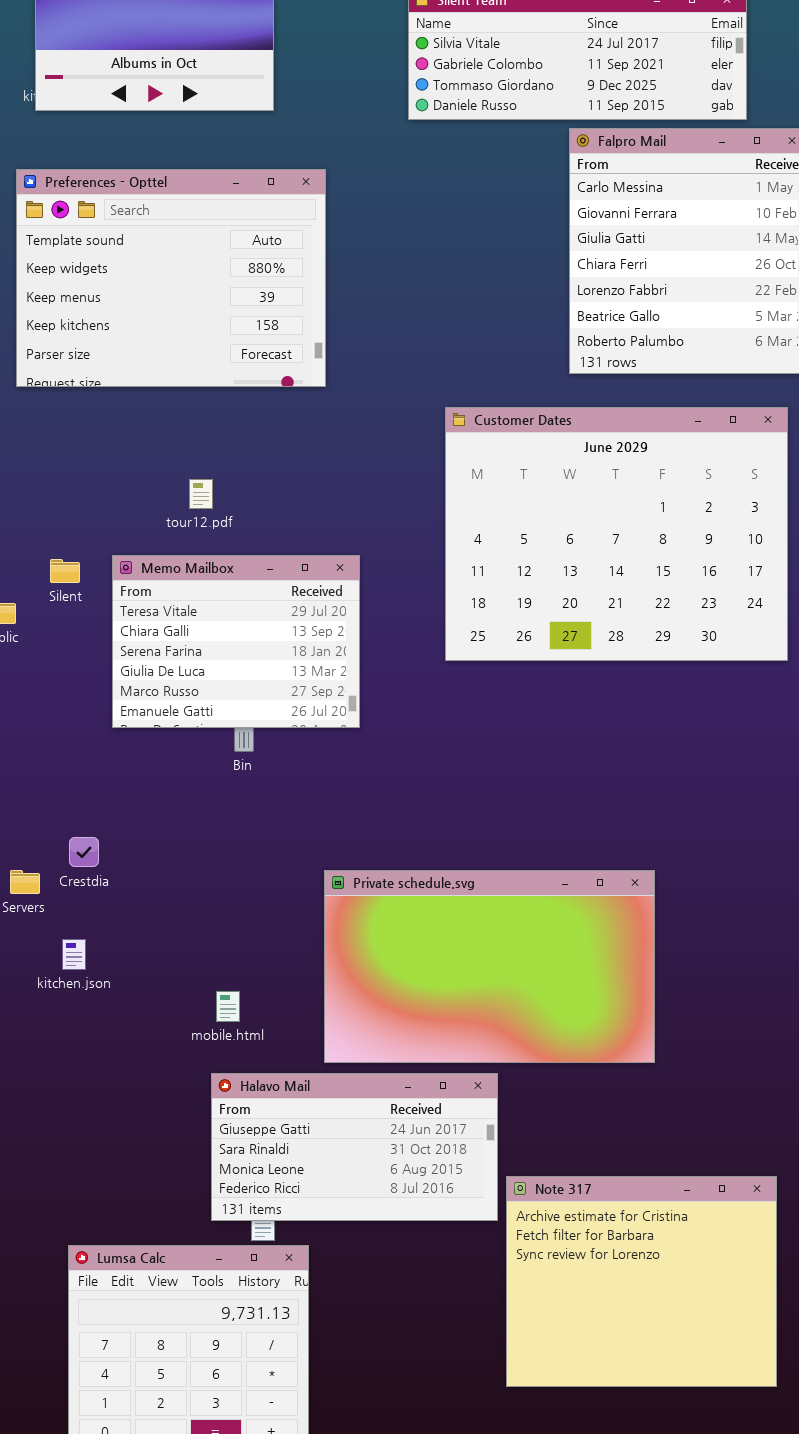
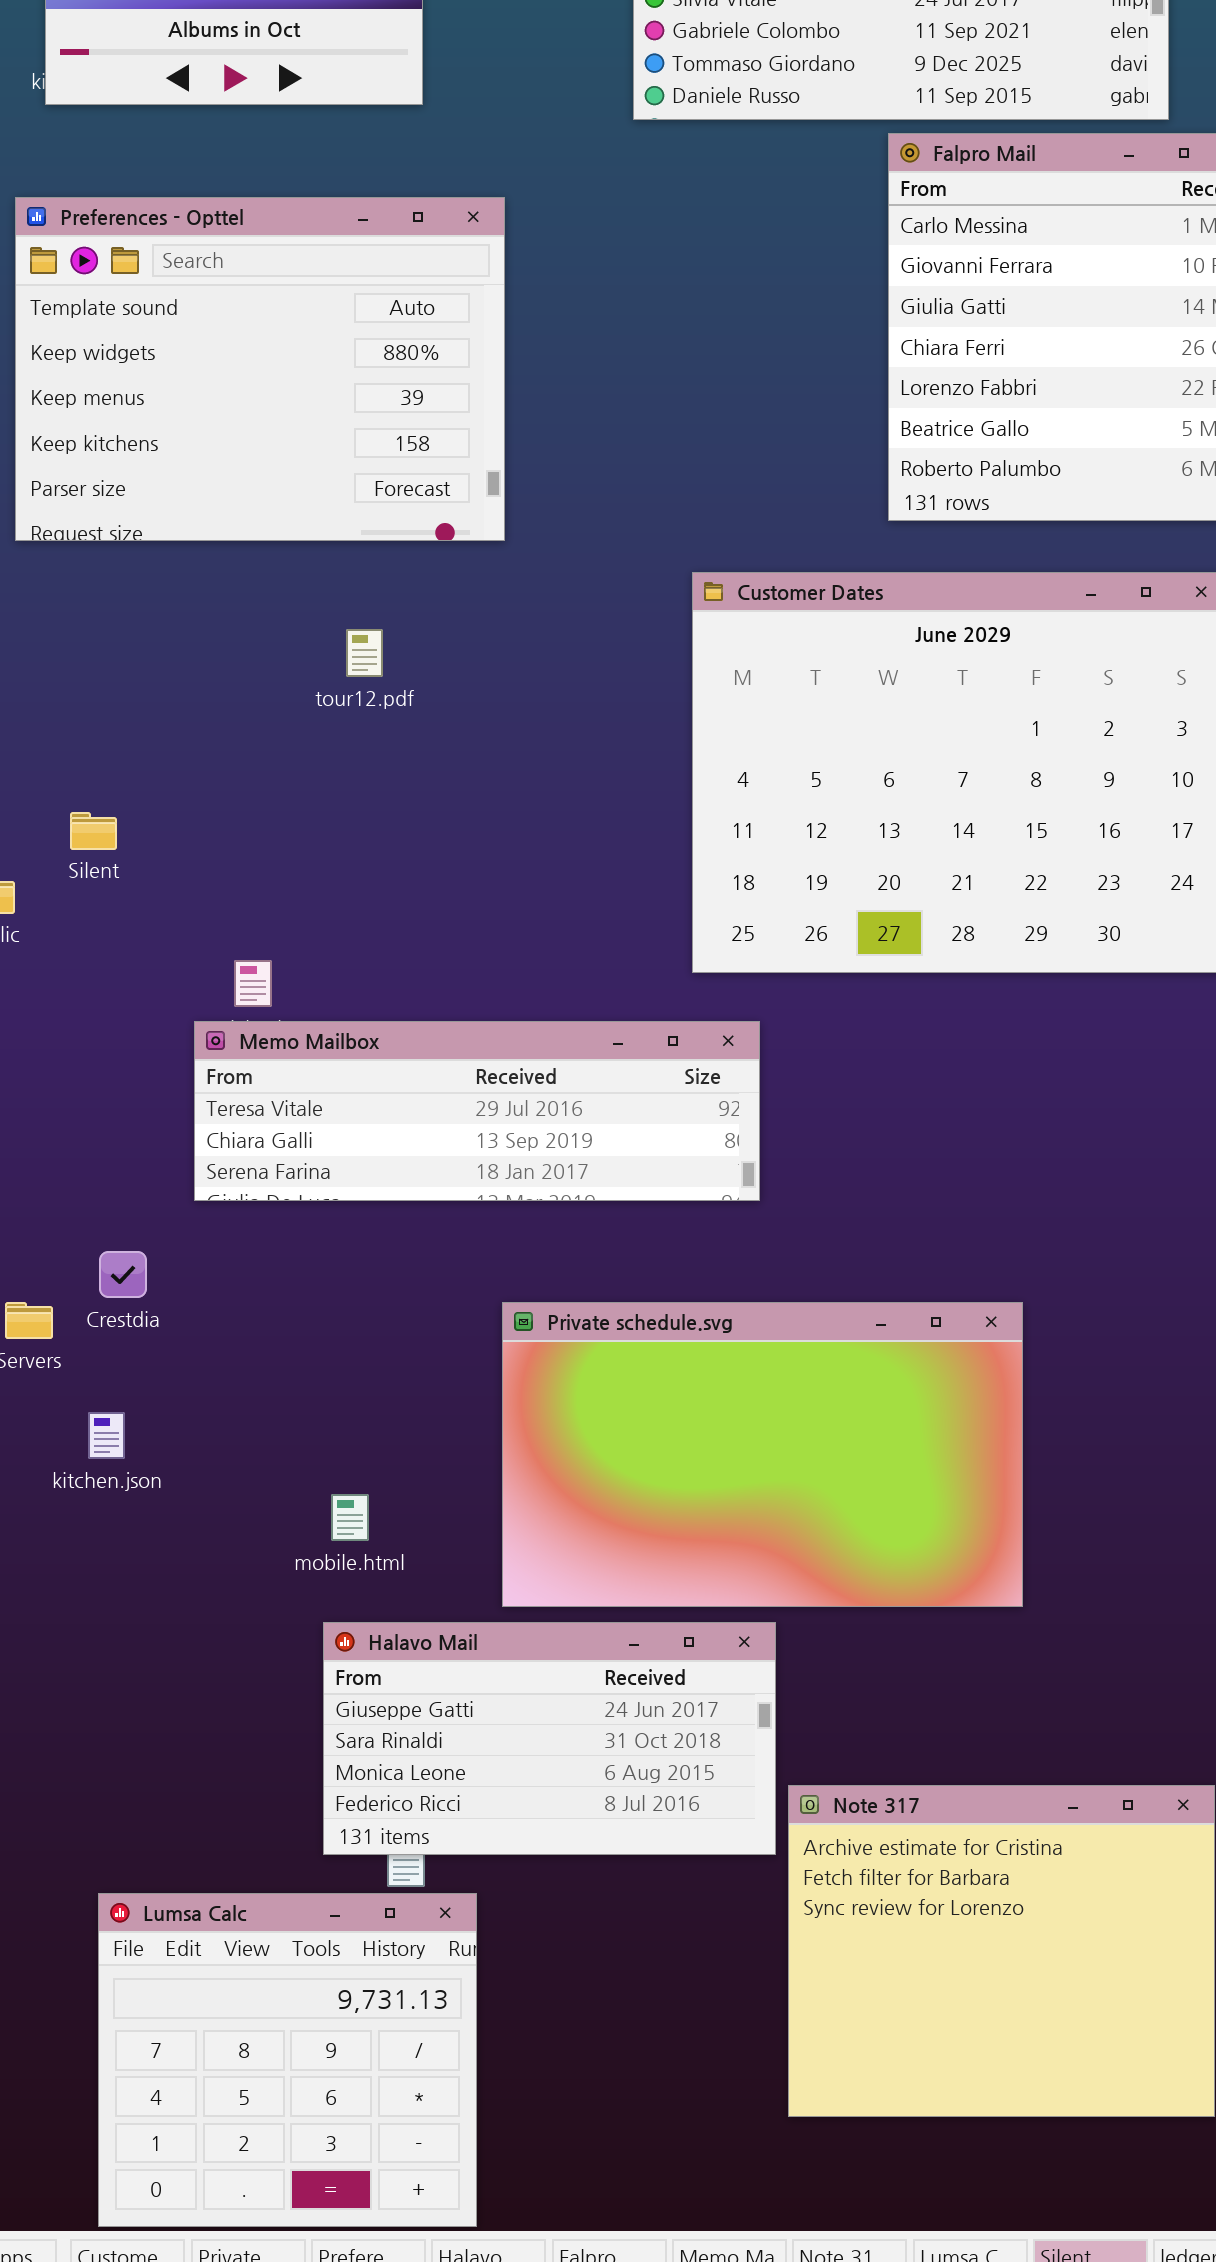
tour12.pdf: [189,479,213,509] -> [346,629,383,677], moved
Memo Mailbox: [112,555,360,728] -> [194,1021,760,1201], moved, resized

